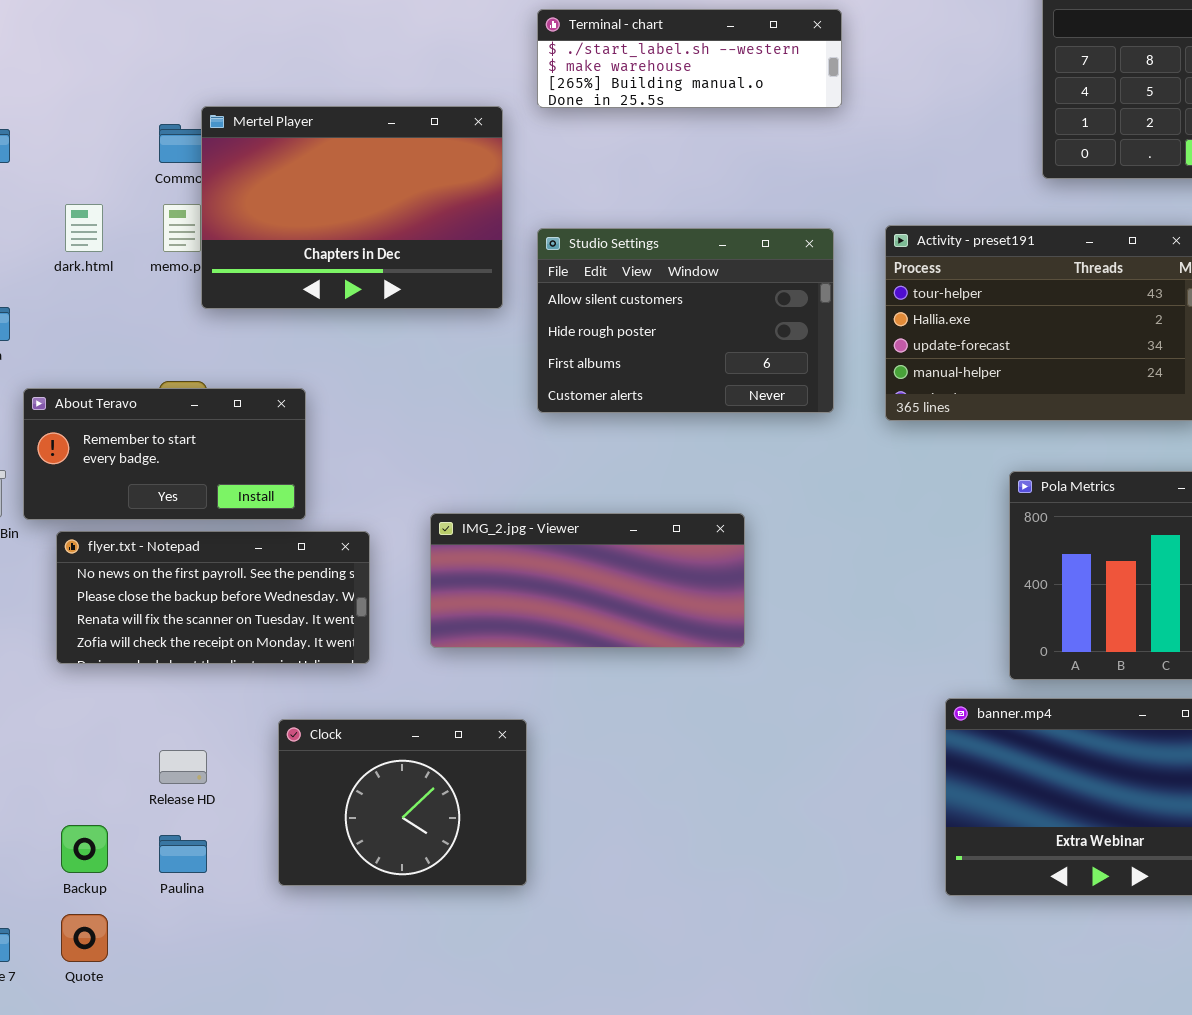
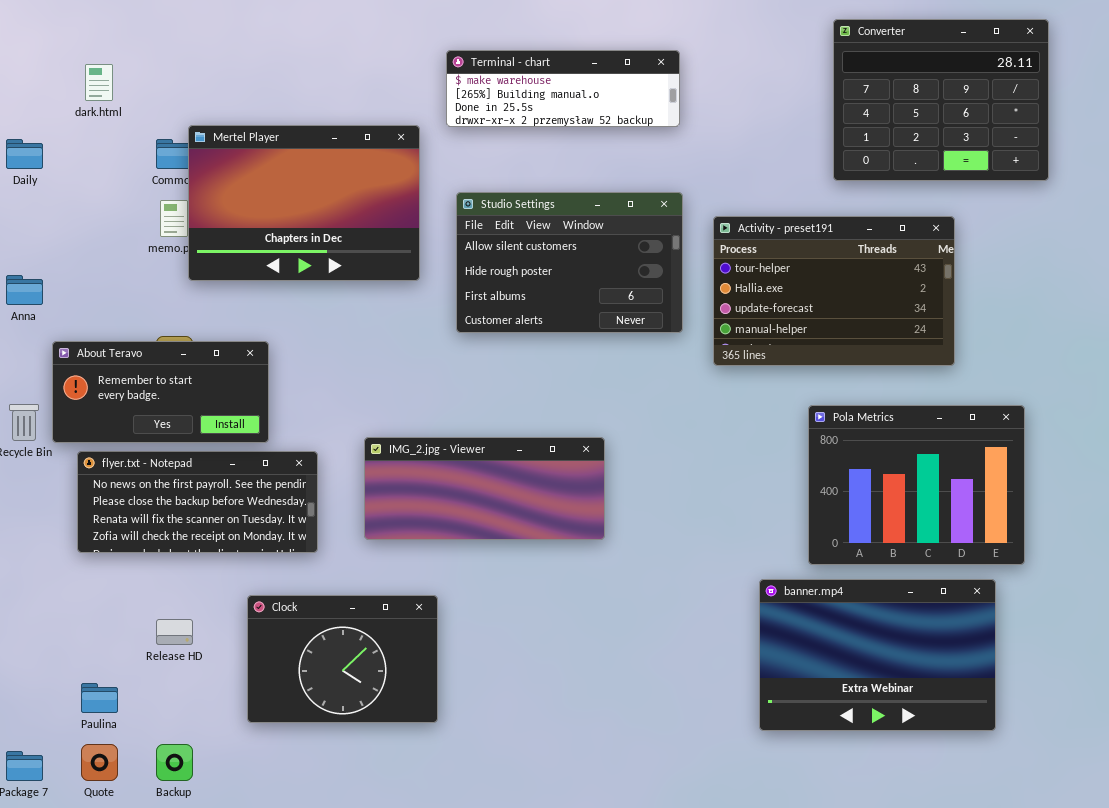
Terminal - chart: [537,9,842,108] -> [446,50,680,127], scrolled down 1 row
dark.html: [65,204,103,252] -> [85,64,113,101], moved
Studio Settings: [537,228,834,413] -> [456,192,683,333], moved
Backup: [61,825,108,873] -> [156,744,193,781], moved
Paulina: [159,835,207,873] -> [81,683,118,713], moved

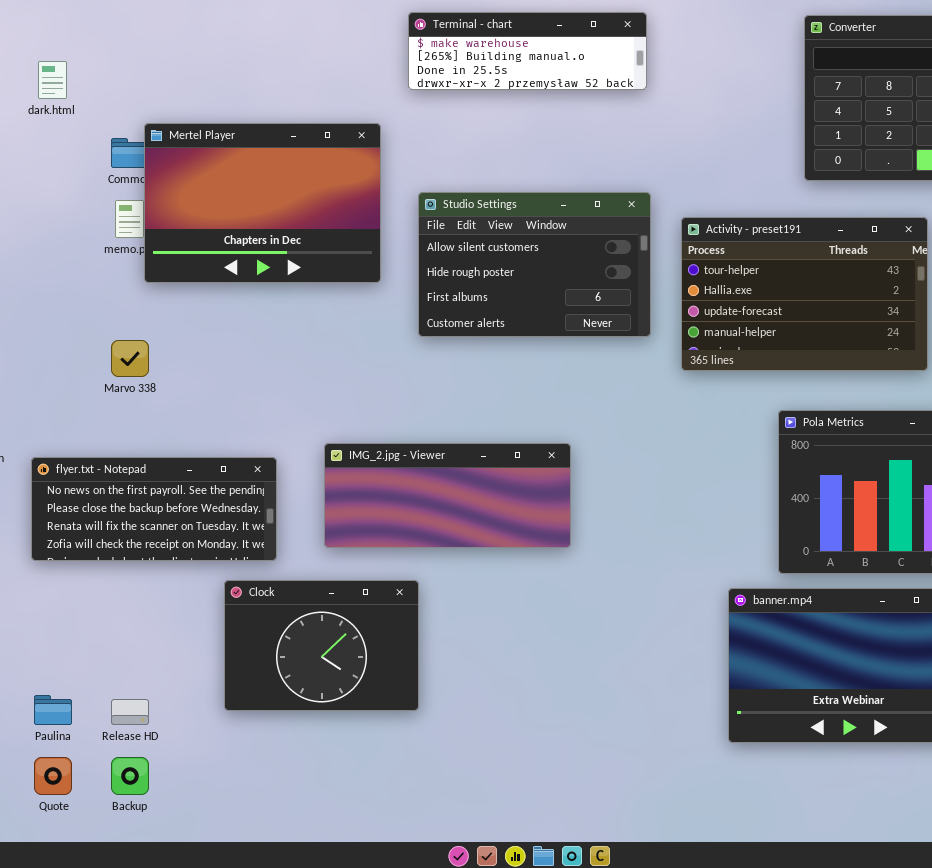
Terminal - chart: [446,50,680,127] -> [408,12,647,90], moved
About Teravo: [52,341,269,443] -> none, closed
Clock: [247,595,438,723] -> [224,580,419,711], moved
Release HD: [156,619,193,645] -> [111,699,149,725], moved

